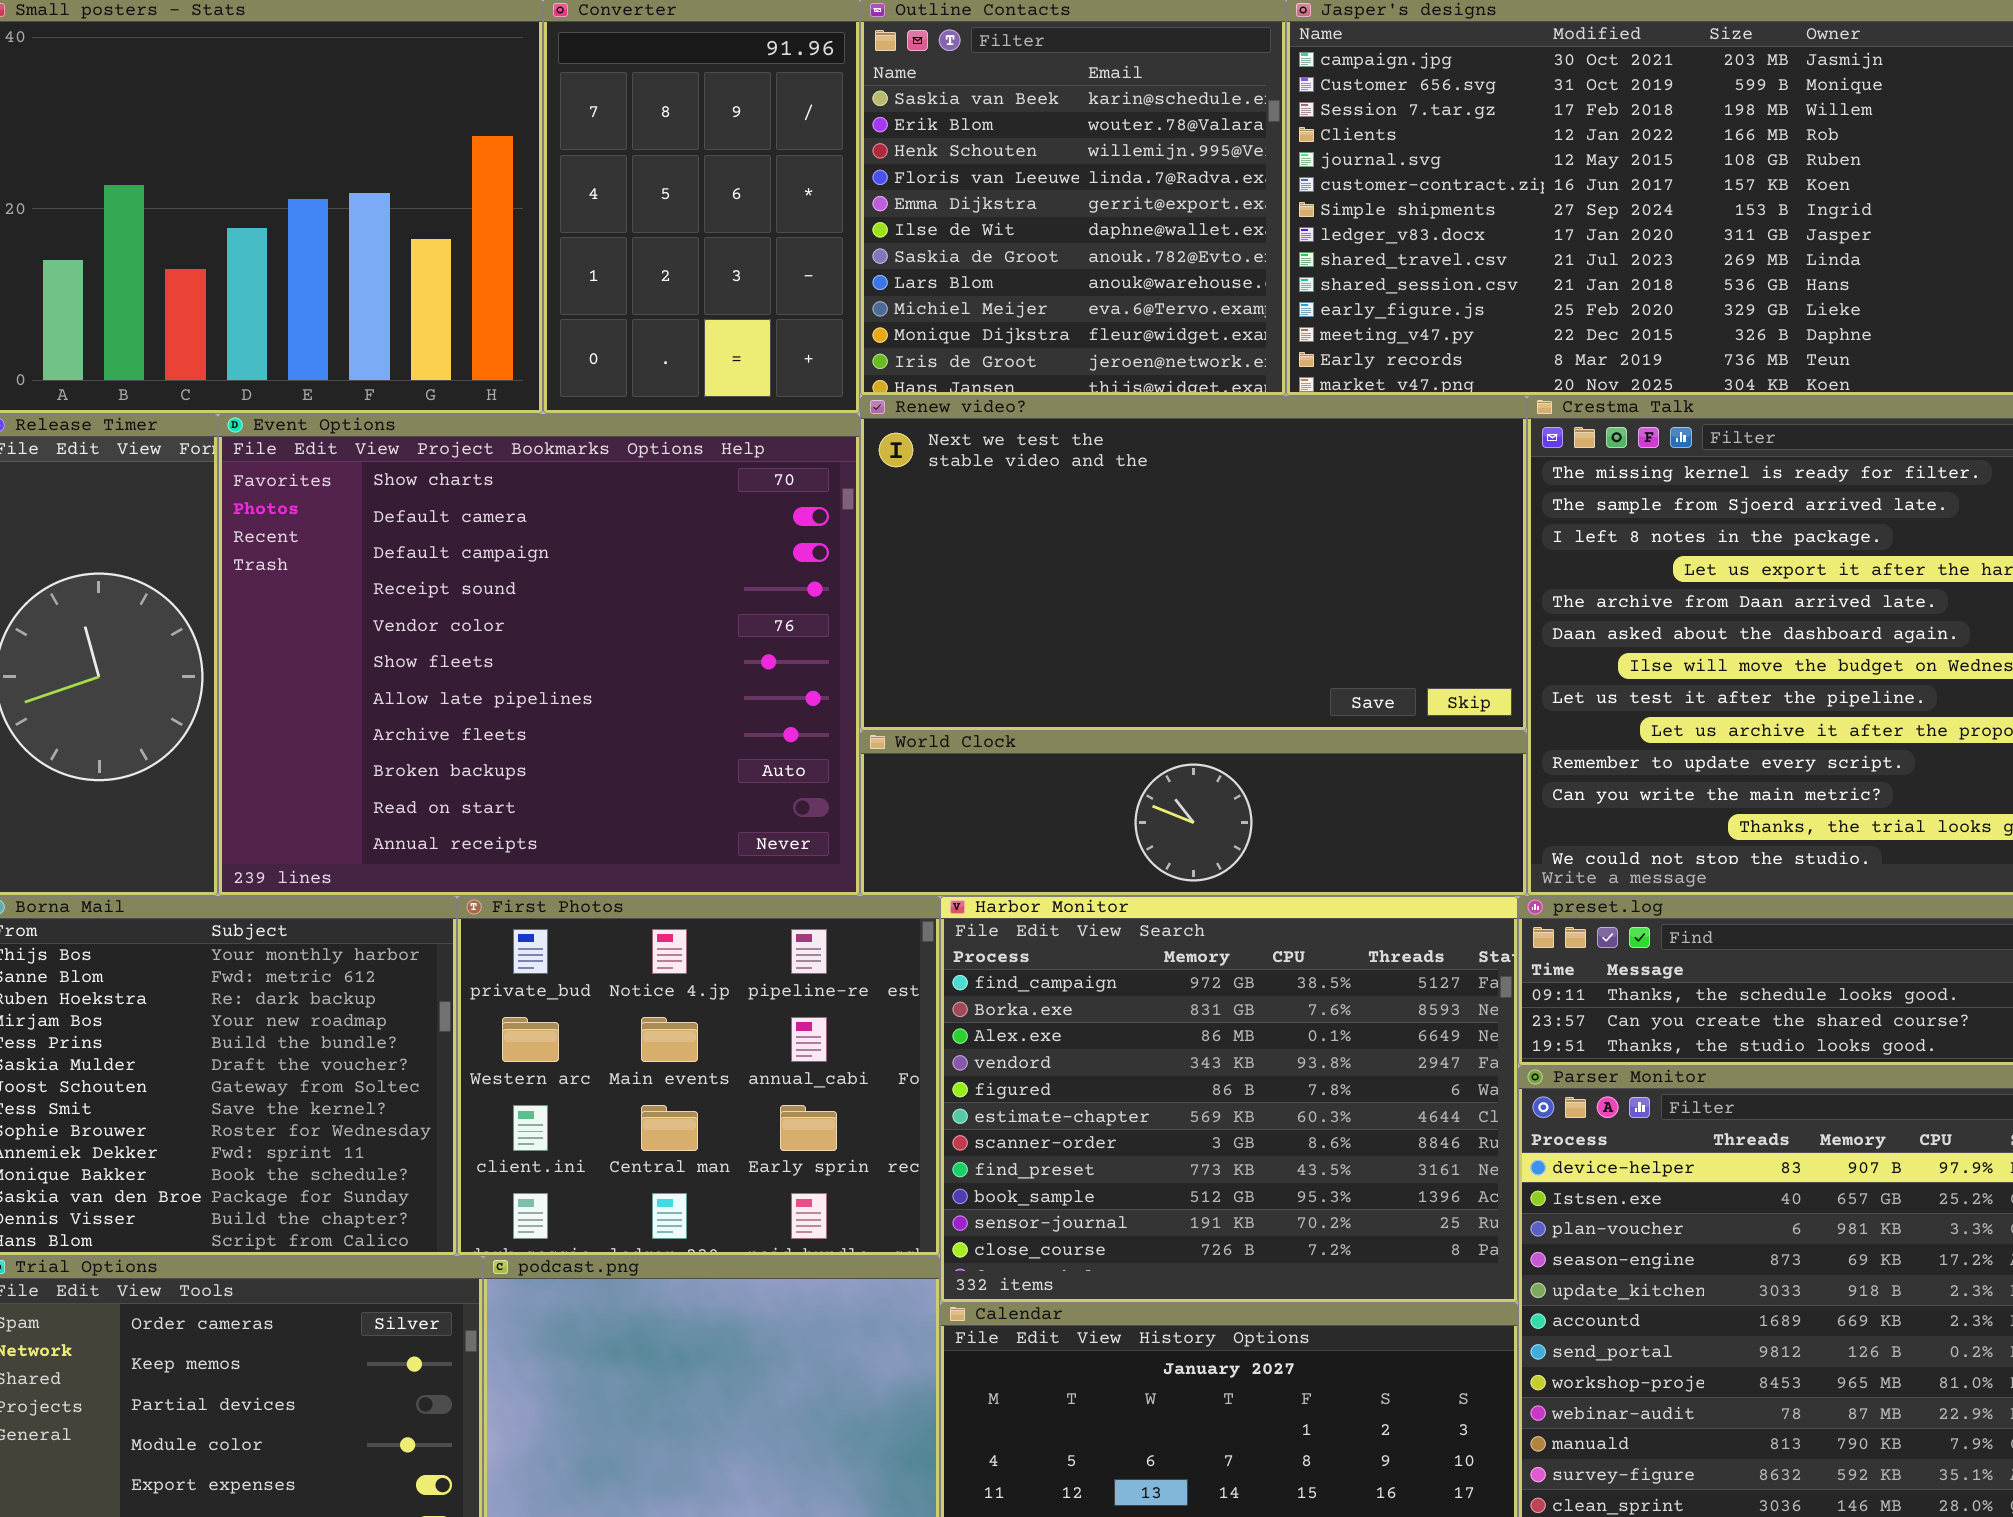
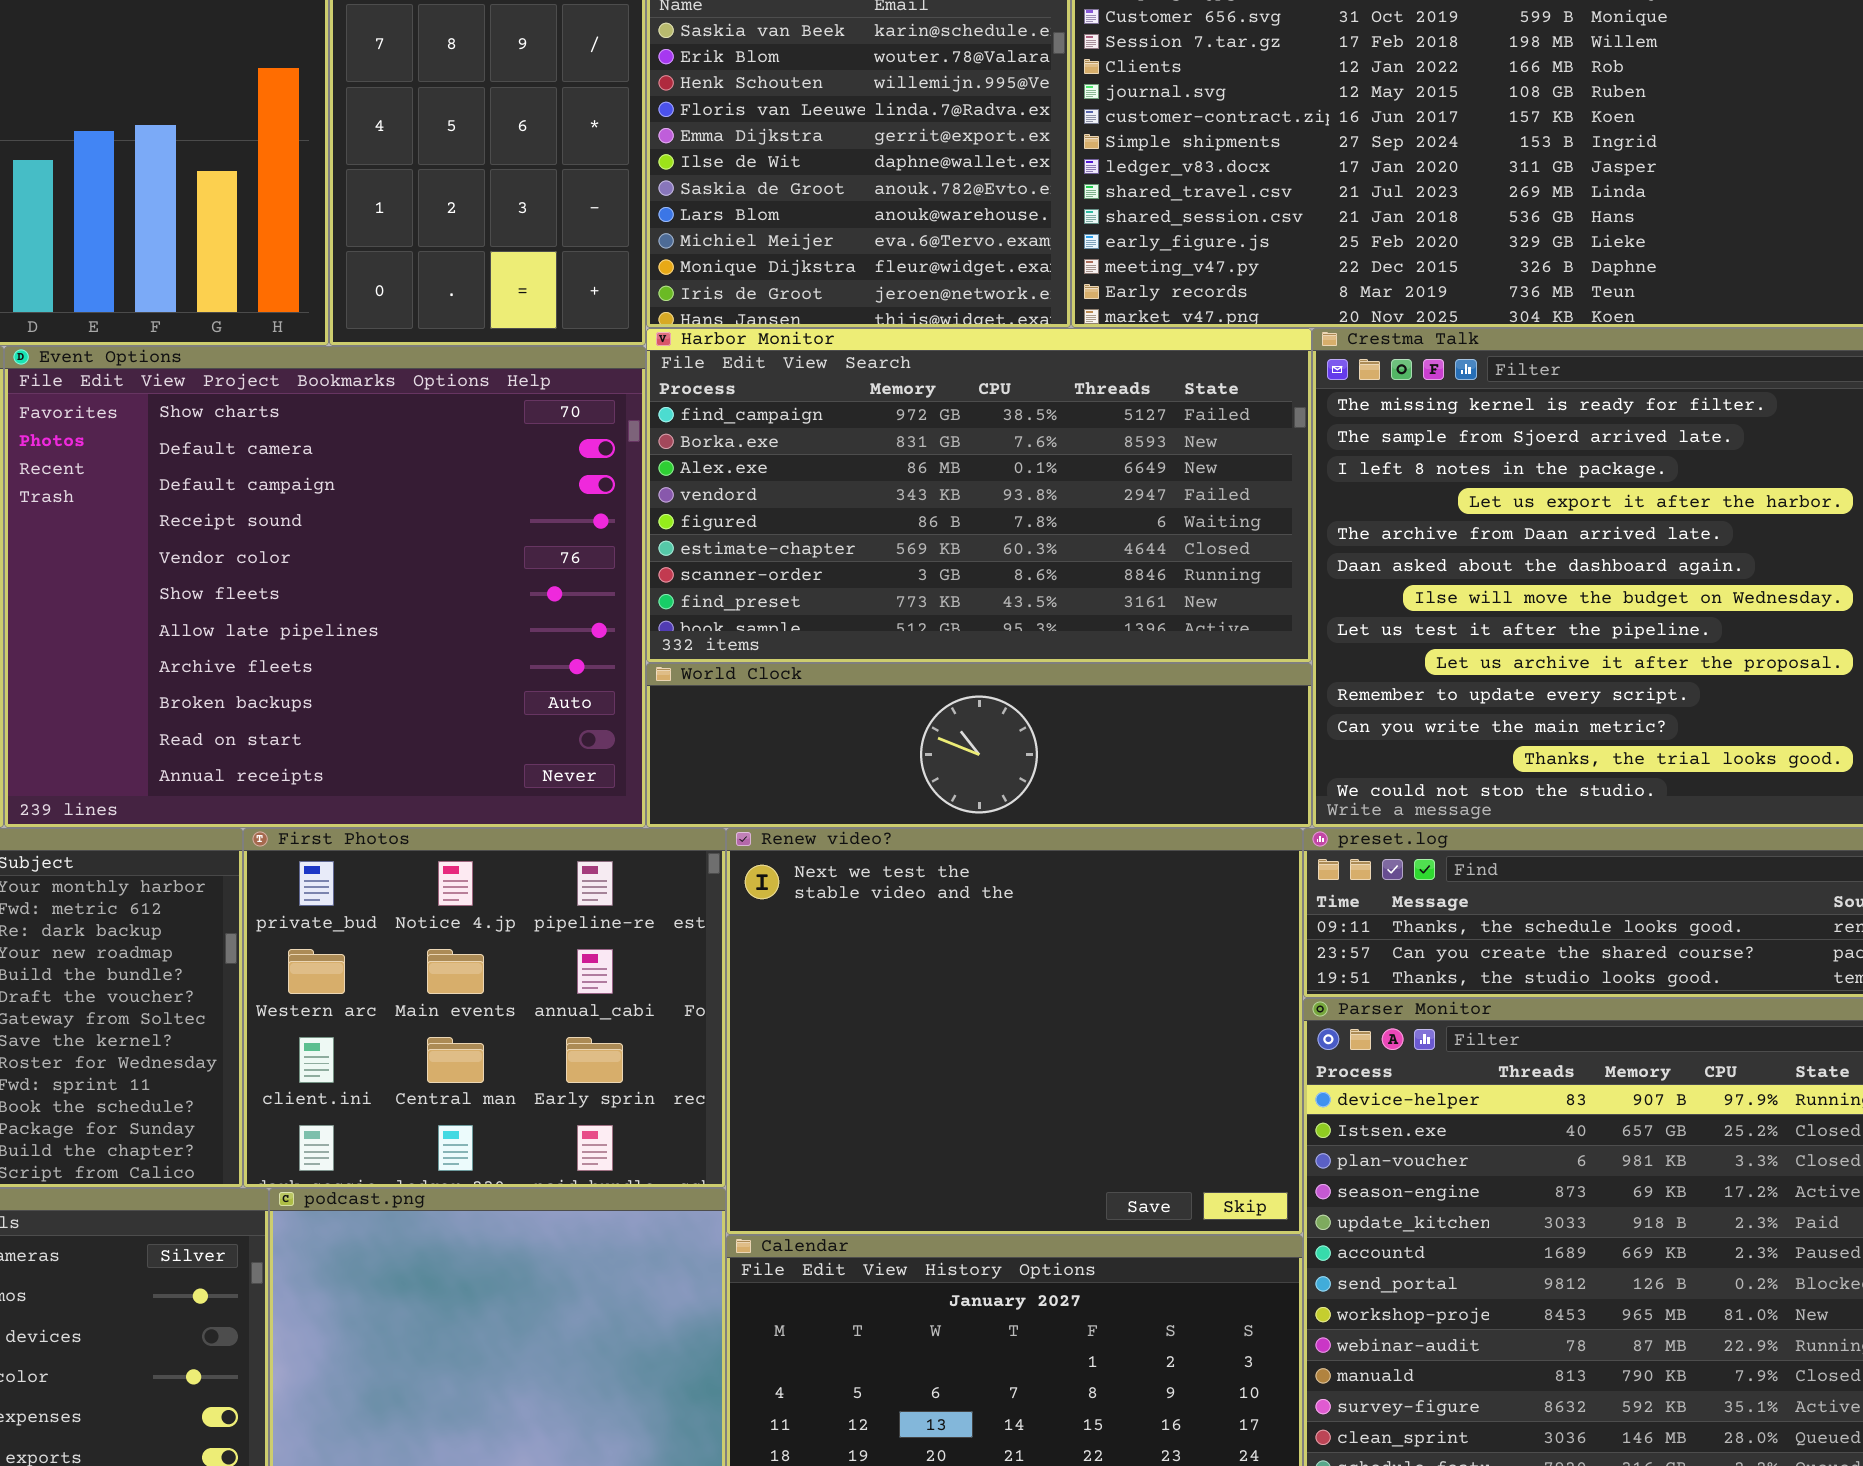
Renew video?: [860,396,1527,731] -> [726,828,1303,1235], moved, resized
Harbor Monitor: [940,896,1518,1303] -> [646,328,1312,663], moved, resized

